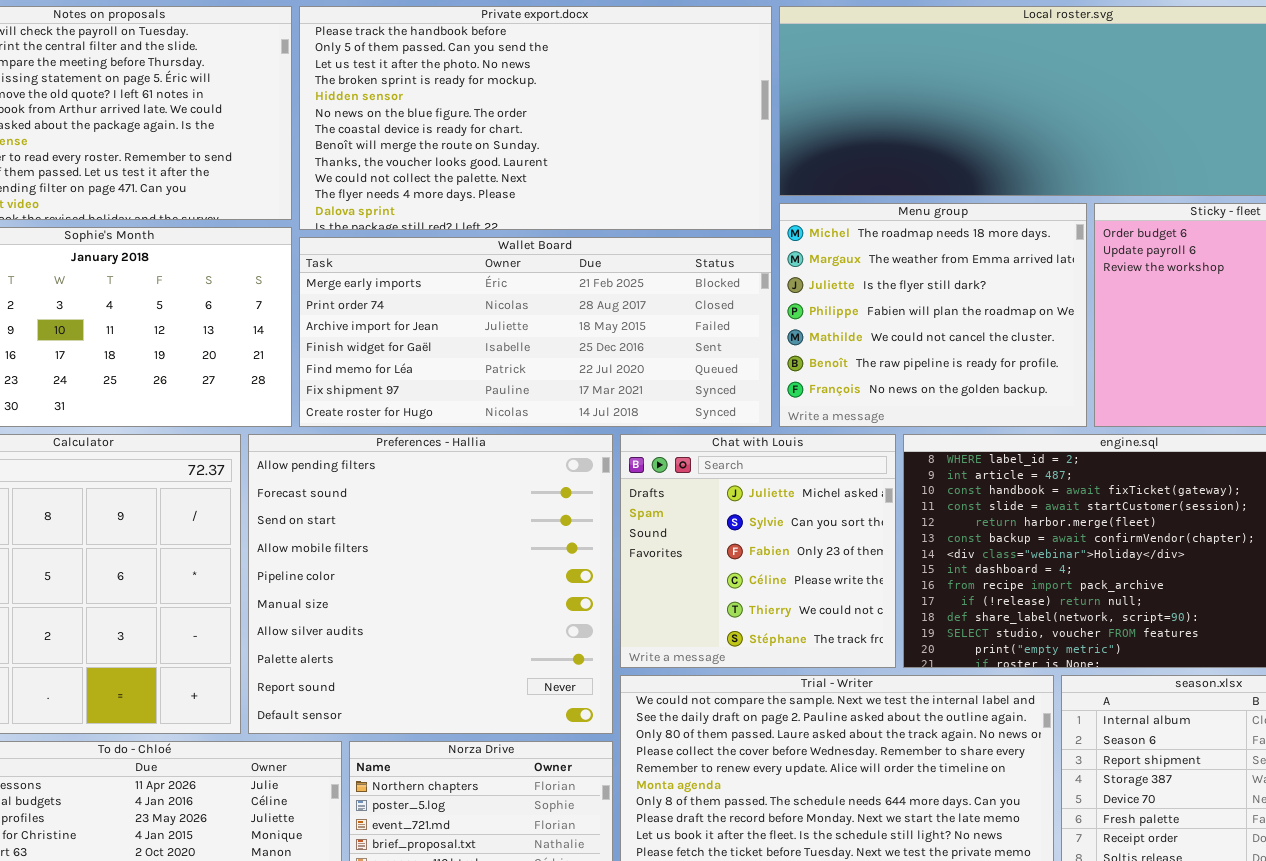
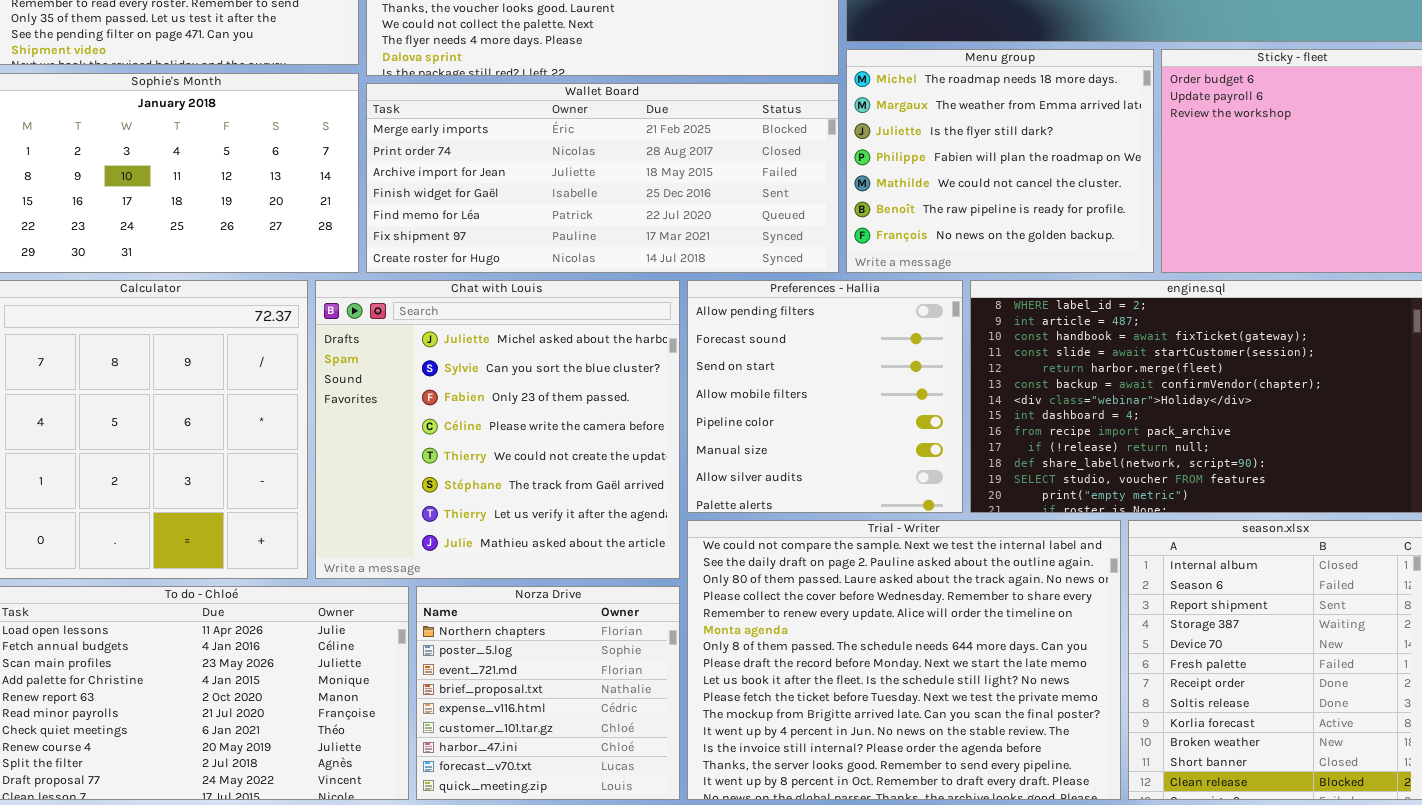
Preferences - Hallia: [248,434,613,734] -> [687,280,963,513], moved, resized
Chat with Louis: [620,434,896,668] -> [315,280,680,579], moved, resized

